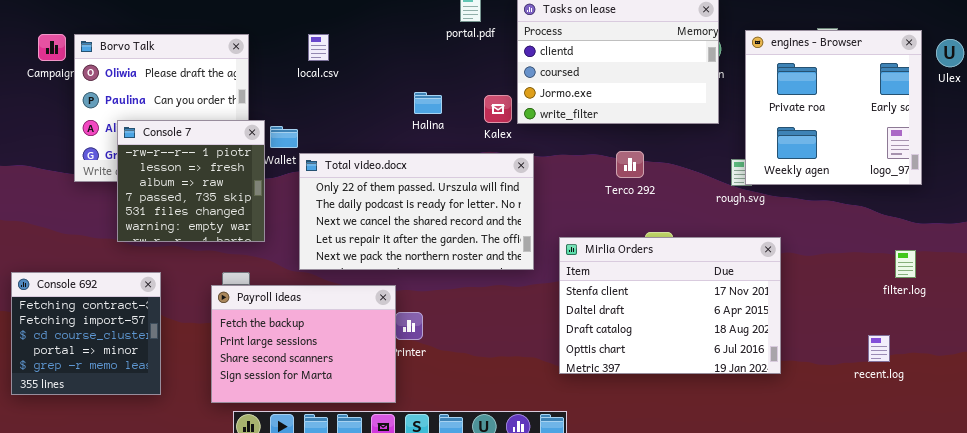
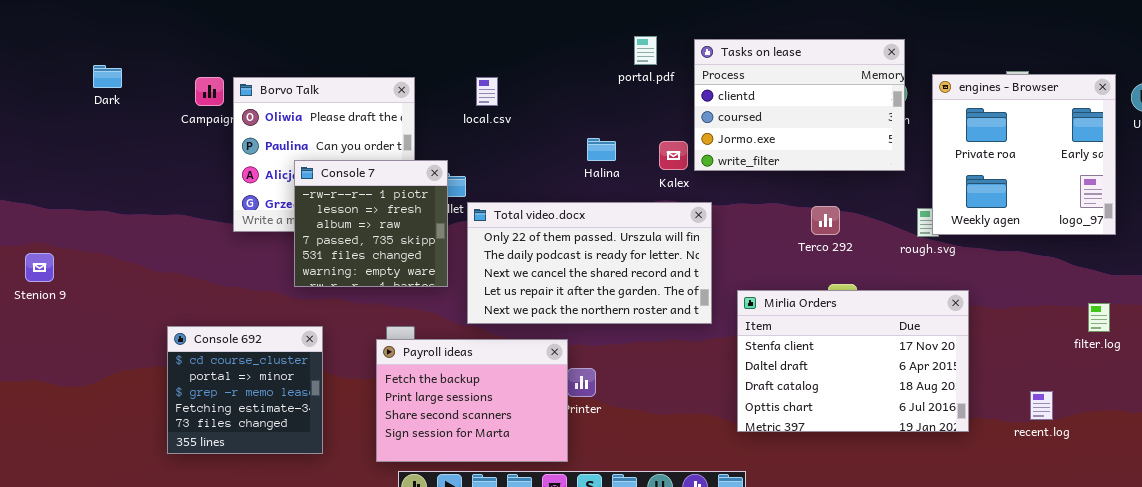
Console 7: [117,120,265,242] -> [294,160,448,287], moved
Terco 292: [616,151,644,178] -> [811,206,840,235], moved
Console 692: [11,272,161,395] -> [167,326,323,454], scrolled down 2 rows
recent.log: [868,335,890,362] -> [1030,391,1053,420], moved

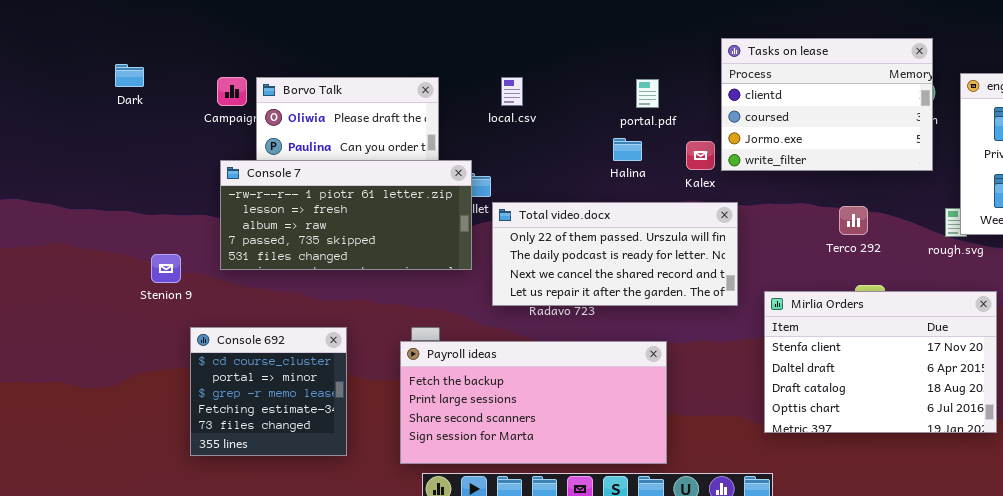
portal.pdf: [634,36,657,65] -> [636,79,659,108], moved
Console 7: [294,160,448,287] -> [220,160,472,270], resized
Total video.docx: [467,202,712,324] -> [492,202,738,306], resized
Stenion 9: [25,253,54,282] -> [151,254,181,283], moved
Payroll ideas: [376,339,568,462] -> [400,341,667,464], resized

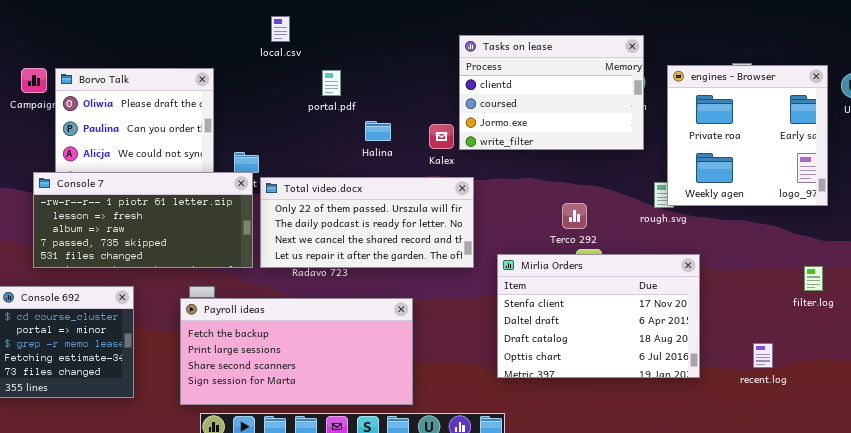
local.csv: [501,77,523,106] -> [271,16,290,42], moved
portal.pdf: [636,79,659,108] -> [322,70,341,96], moved
Console 7: [220,160,472,270] -> [33,172,253,268], moved
Terco 292: [839,206,868,235] -> [562,203,587,229], moved

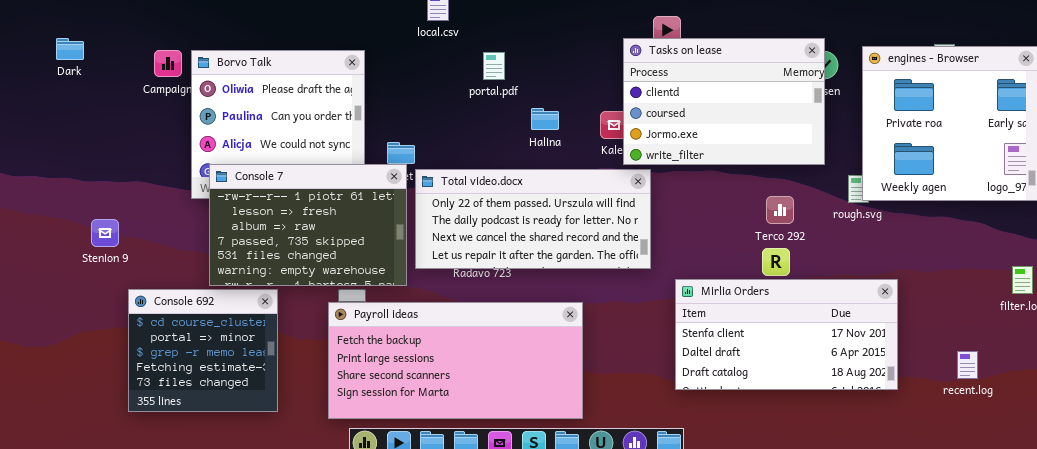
Tasks on lease: [459,35,644,150] -> [623,38,825,165], moved
Console 7: [33,172,253,268] -> [209,164,407,286], resized
Terco 292: [562,203,587,229] -> [766,196,794,224], moved
Mirlia Orders: [497,254,700,378] -> [675,279,898,390], resized

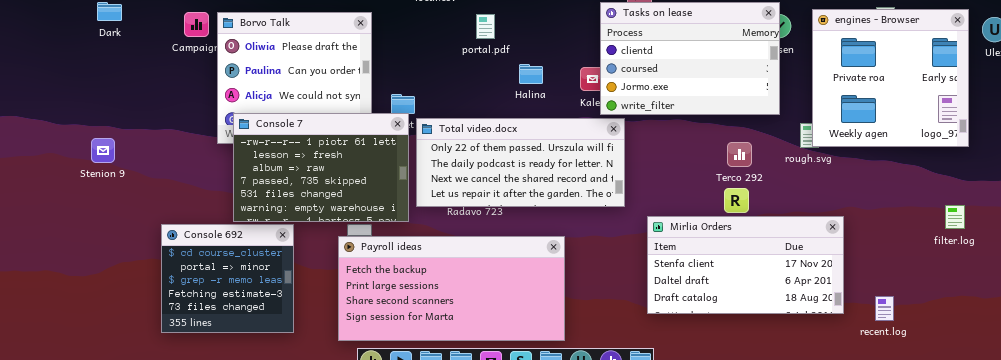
Stenion 9: [91,219,119,247] -> [91,138,115,163], moved
recent.log: [957,351,978,379] -> [875,296,894,321], moved

